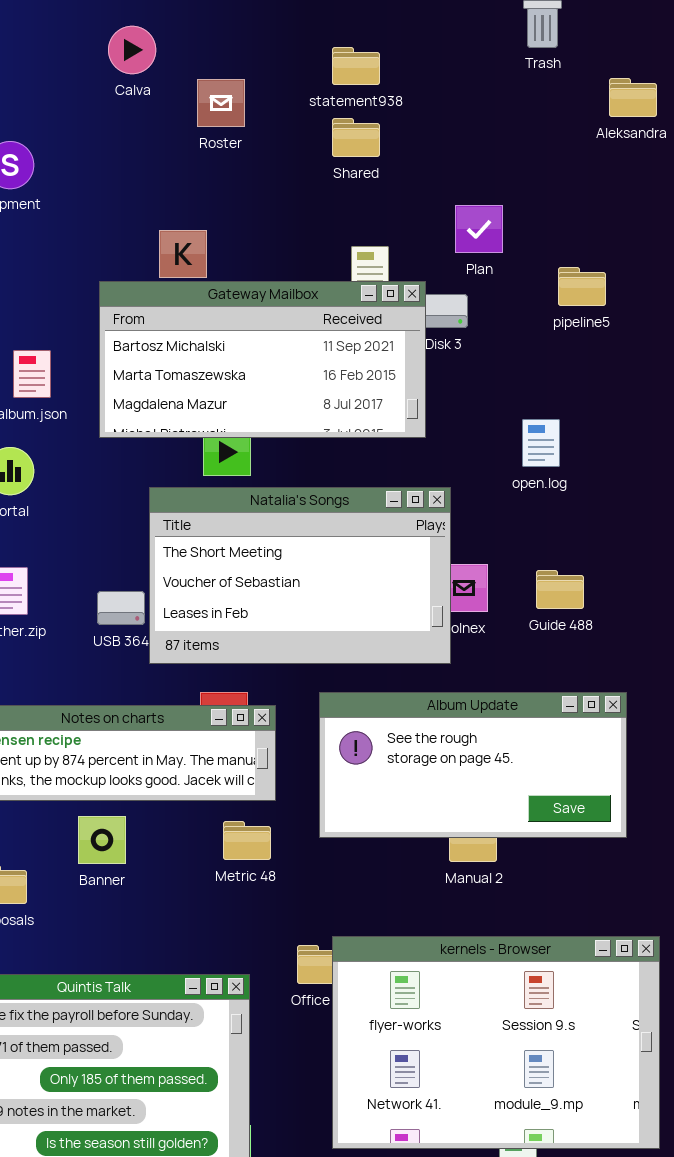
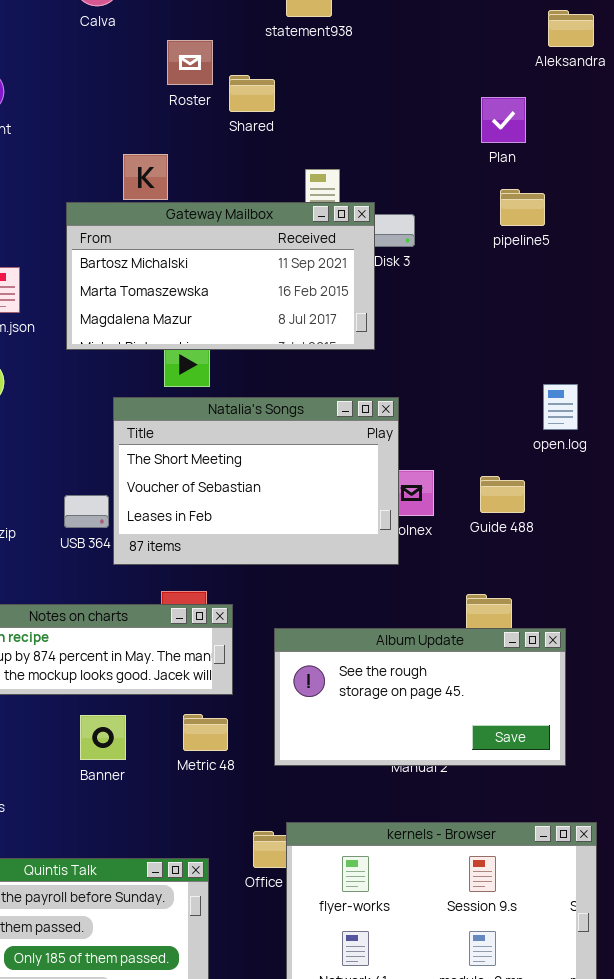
Roster: [197,79,245,127] -> [167,40,213,85], moved
Shared: [332,118,380,157] -> [229,75,275,112], moved
Plan: [455,205,503,253] -> [481,97,526,143], moved
open.log: [522,419,560,467] -> [543,384,578,430], moved
Album Update: [319,692,627,838] -> [274,628,566,766], moved
Banner: [78,816,126,864] -> [80,715,126,760], moved

